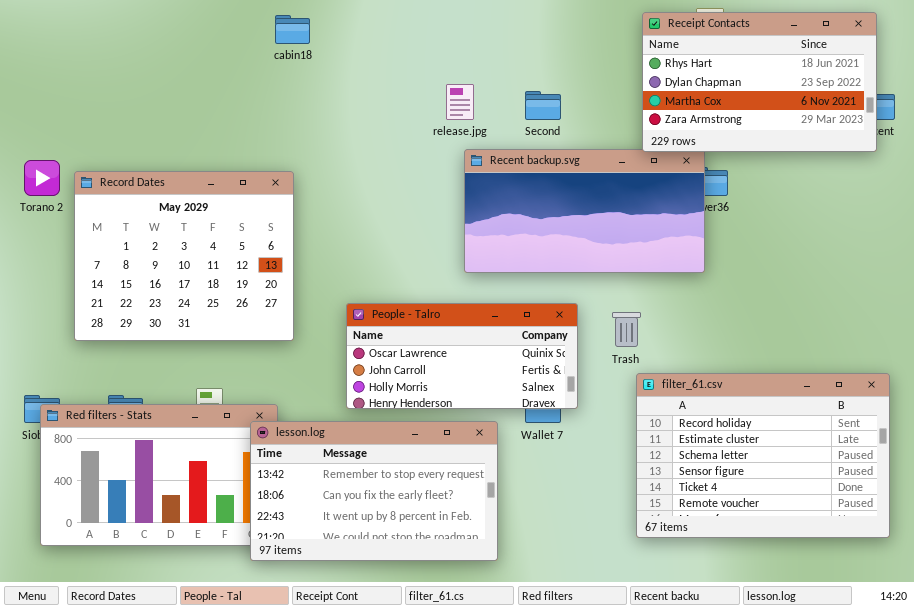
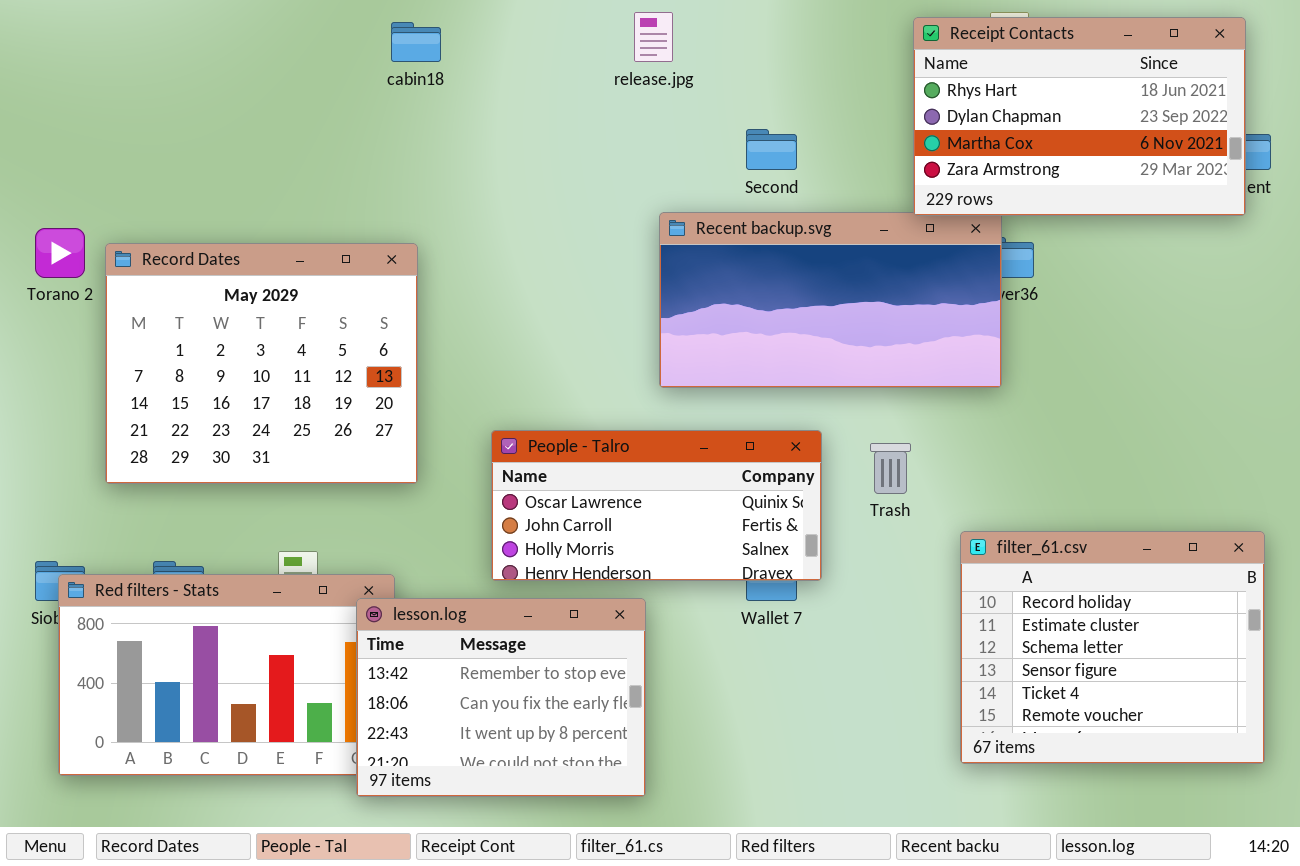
release.jpg: [446,84,474,120] -> [634,12,673,62], moved
filter_61.csv: [636,373,890,538] -> [960,531,1265,764], resized
lesson.log: [250,421,498,561] -> [356,598,646,797], resized

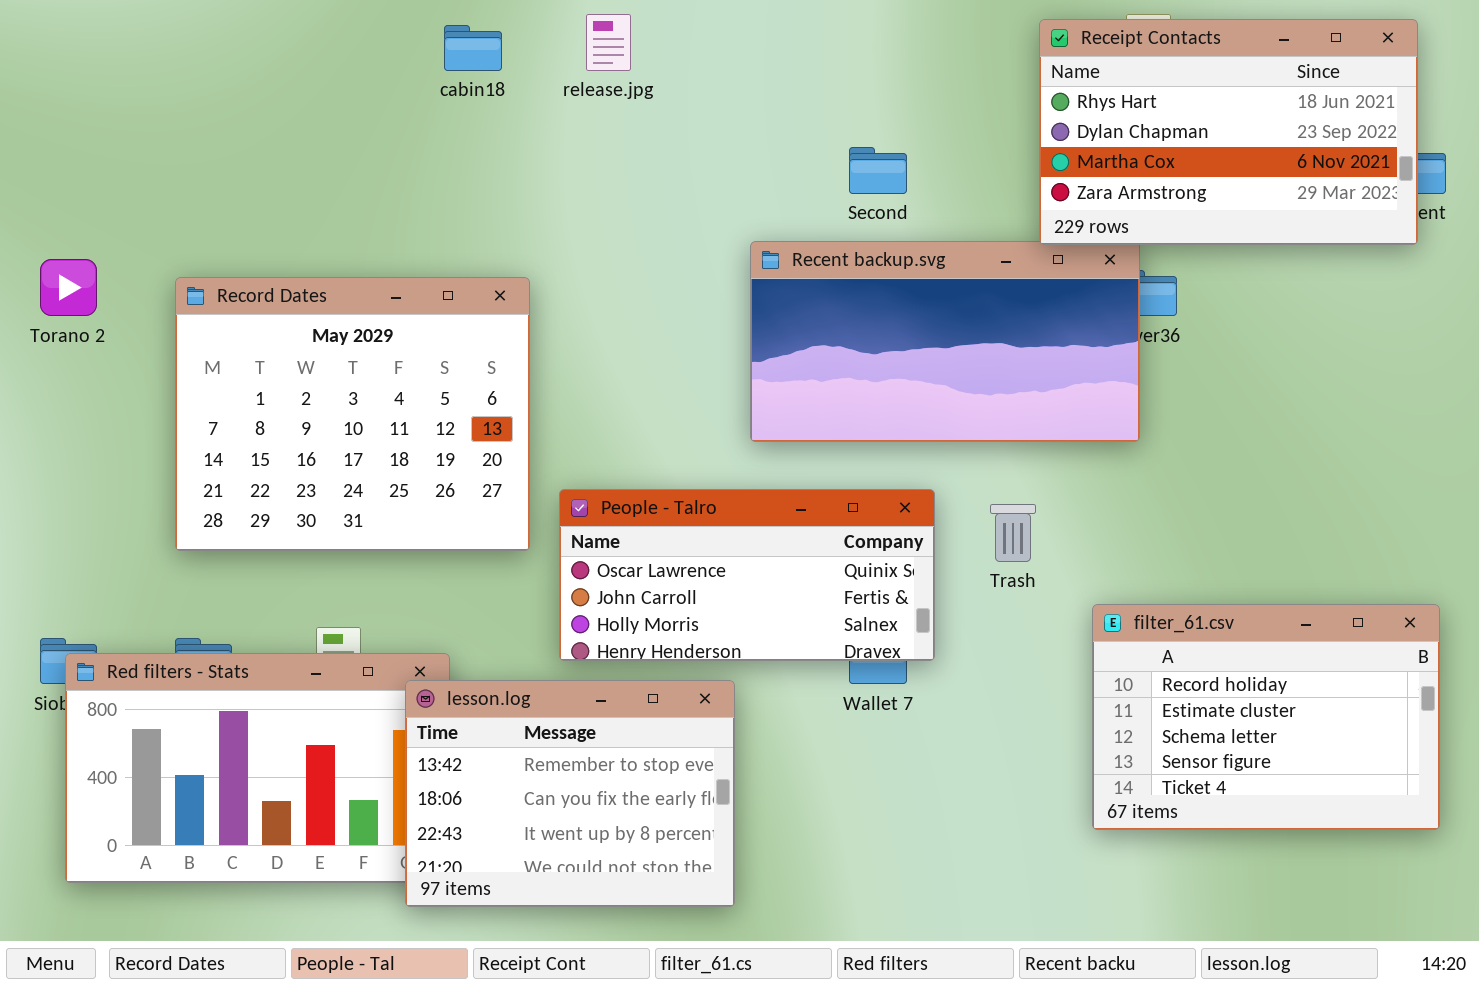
release.jpg: [634,12,673,62] -> [586,14,631,71], moved
Record Dates: [105,243,418,484] -> [175,277,530,551], moved
filter_61.csv: [960,531,1265,764] -> [1092,604,1440,830], resized

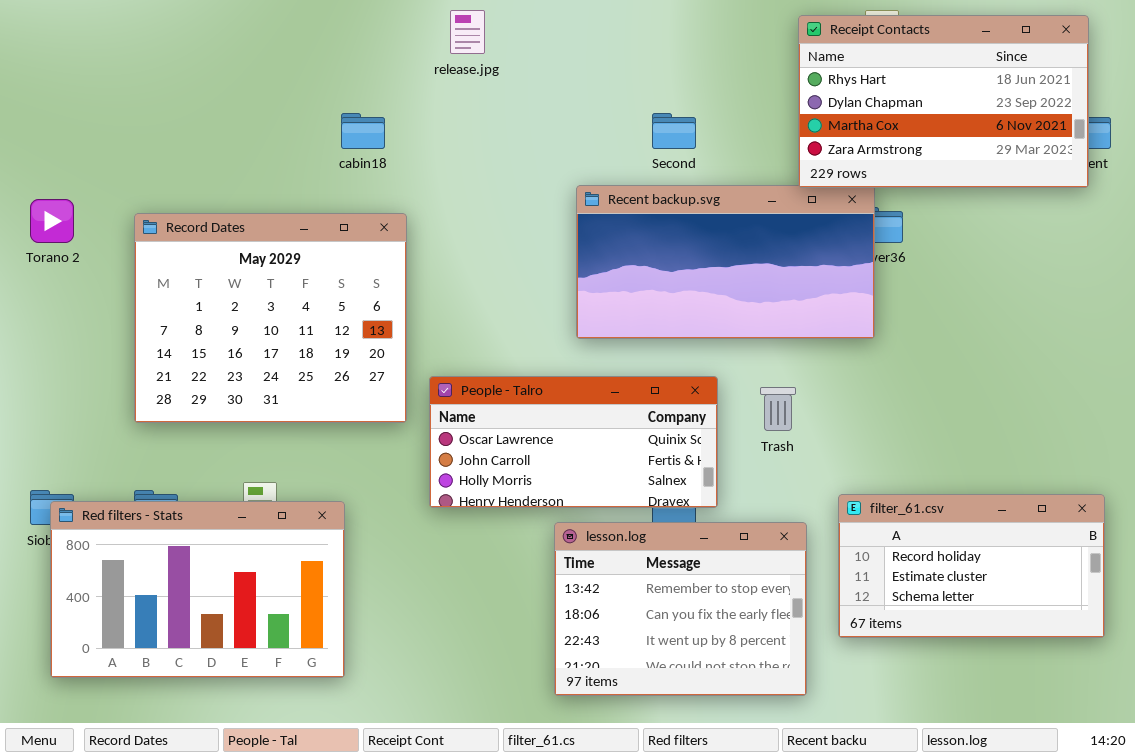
cabin18: [444,25,502,71] -> [341,113,385,149], moved
filter_61.csv: [1092,604,1440,830] -> [838,494,1105,638], resized
lesson.log: [405,680,735,907] -> [554,522,807,696], moved

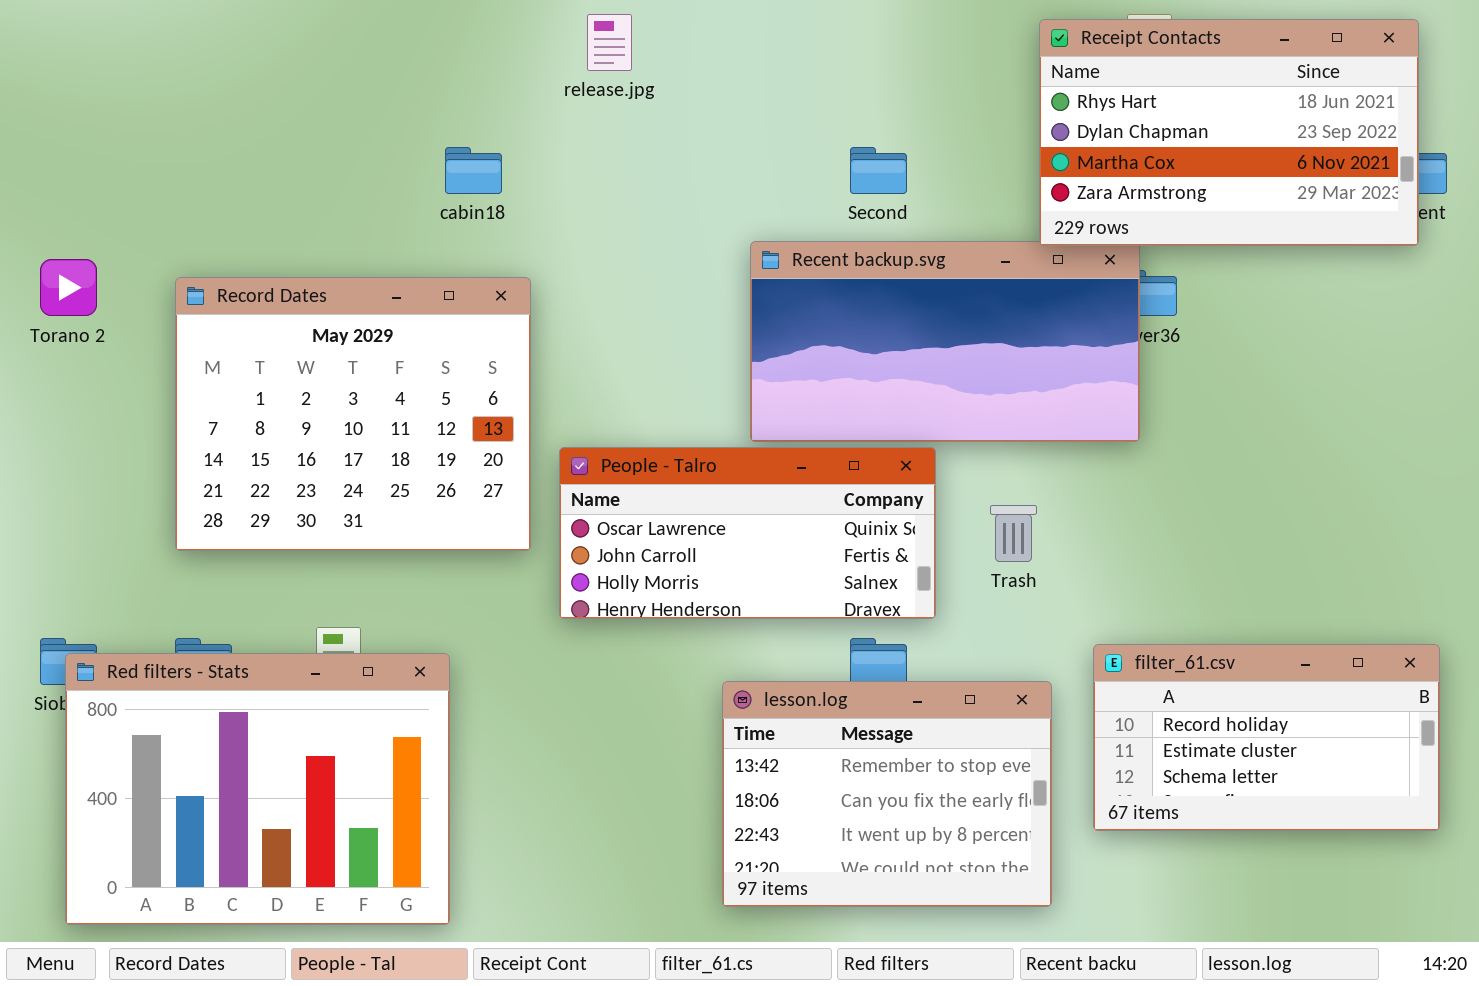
People - Talro: [429,376,718,508] -> [559,447,936,619], moved
Red filters - Stats: [50,501,345,678] -> [65,653,450,925], resized

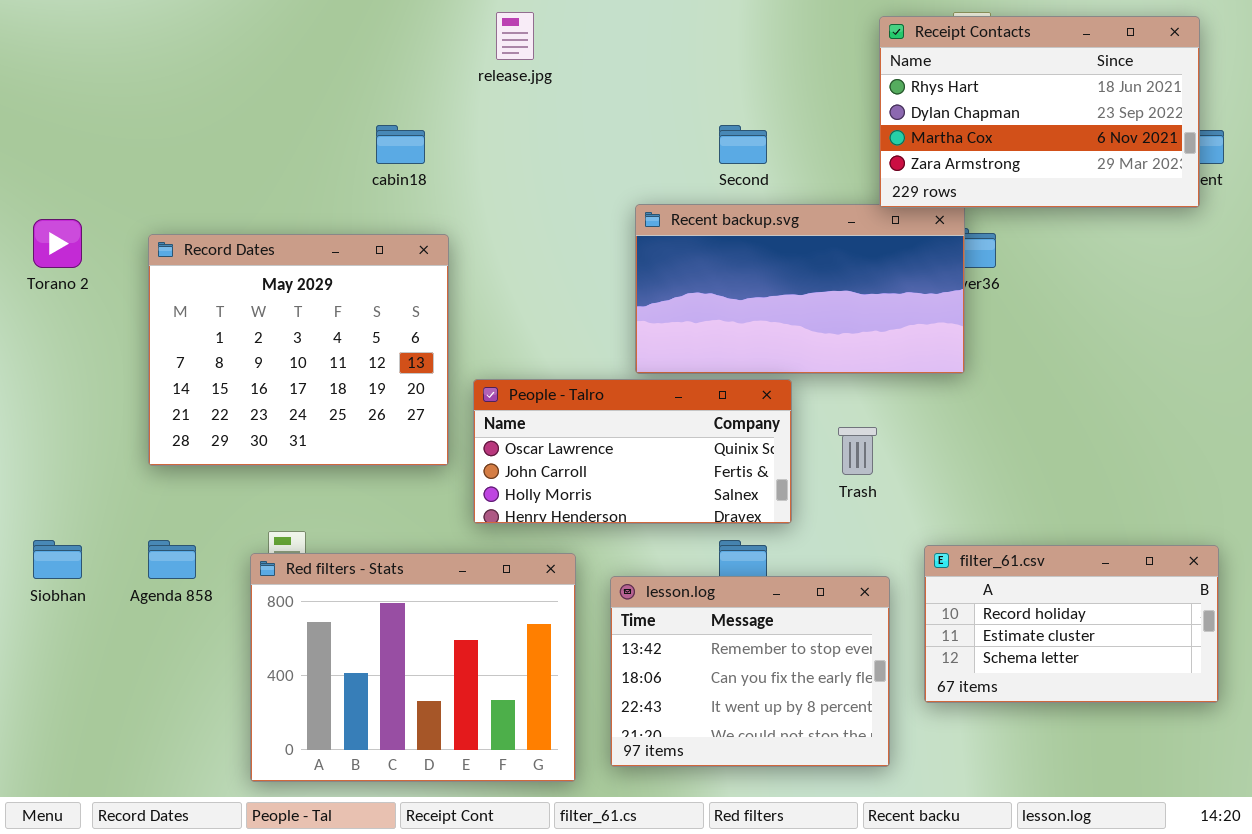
Red filters - Stats: [65,653,450,925] -> [250,553,576,782], moved

